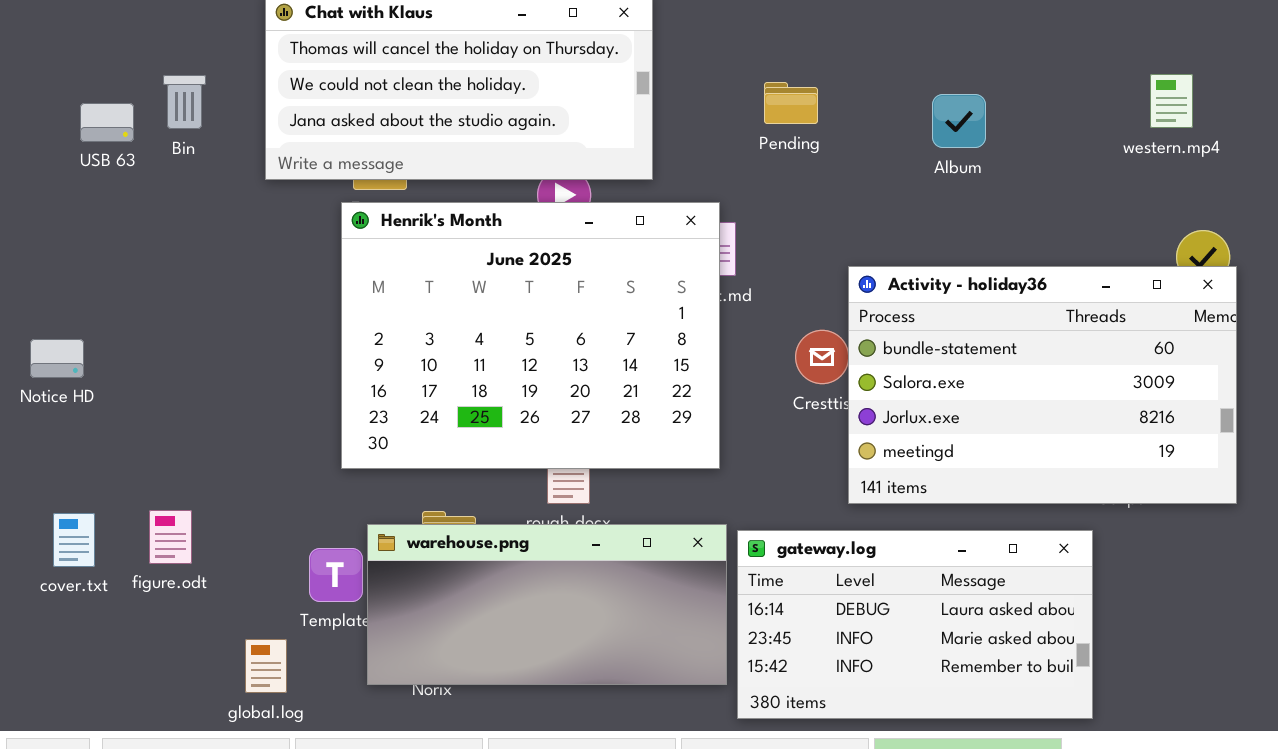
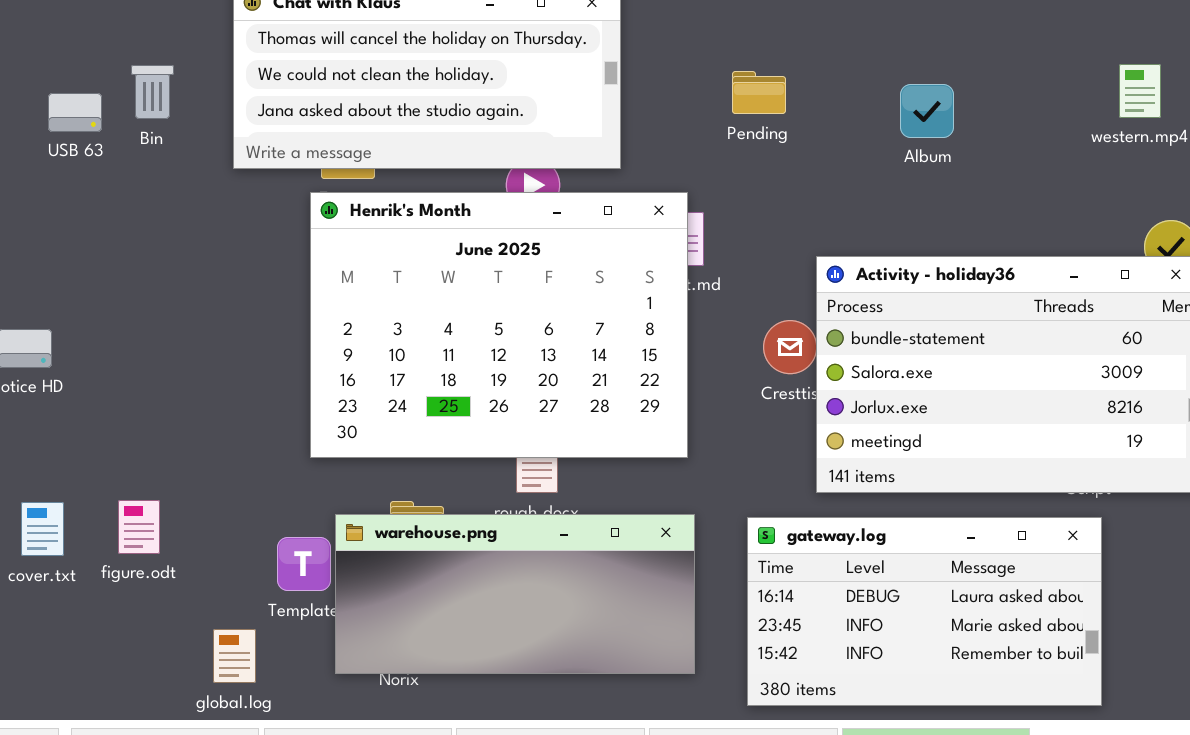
gateway.log: [737,530,1093,719] -> [747,517,1102,706], moved

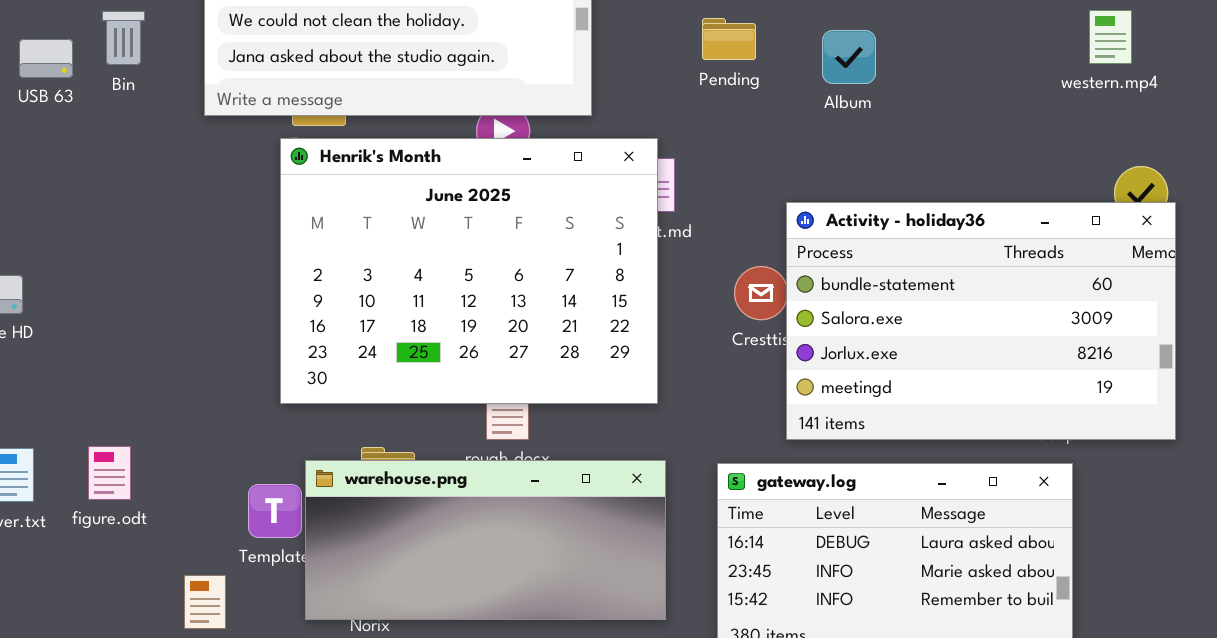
Album: [900,84,954,138] -> [822,30,876,84], moved

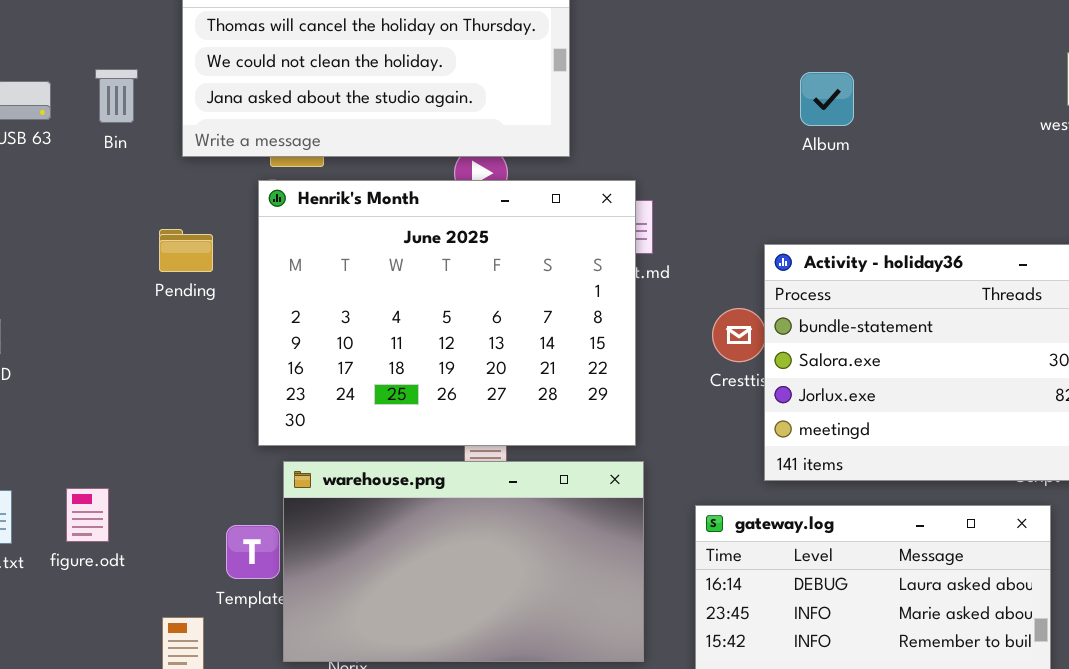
Bin: [102,11,145,65] -> [95,69,138,123], moved
Pending: [702,18,756,60] -> [159,229,213,272], moved
warehouse.png: [305,460,666,620] -> [283,461,644,662], resized

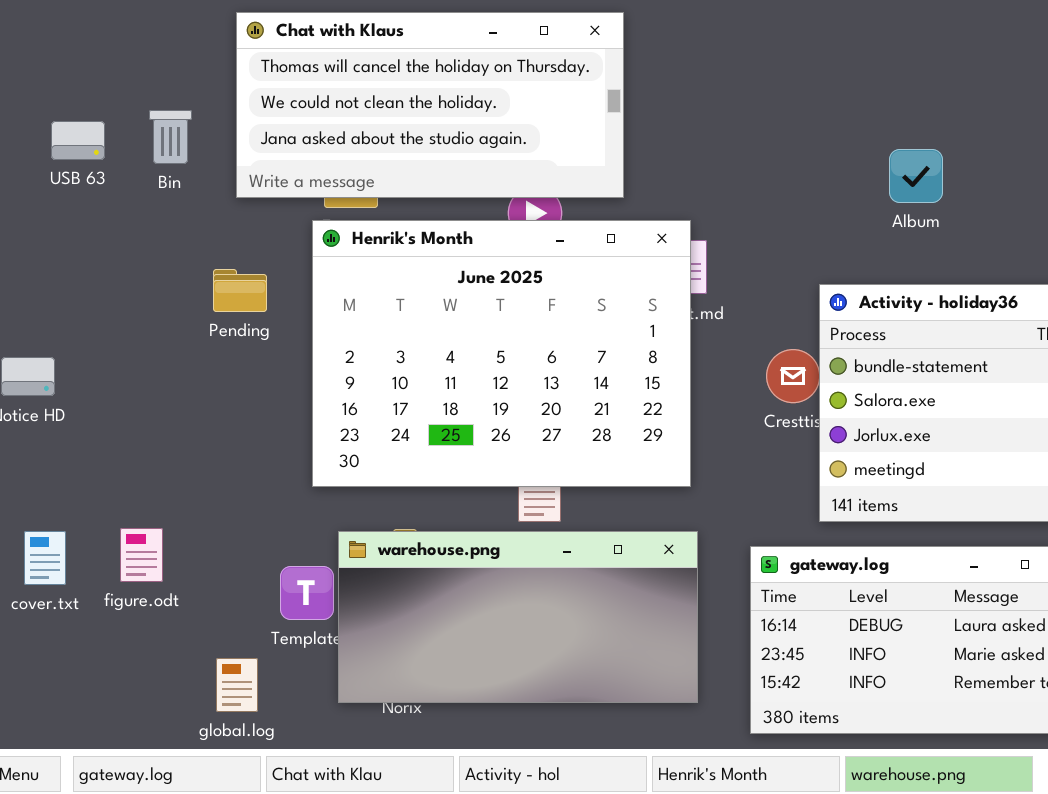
Album: [800,72,854,126] -> [889,149,943,203], moved
warehouse.png: [283,461,644,662] -> [338,531,698,703], resized

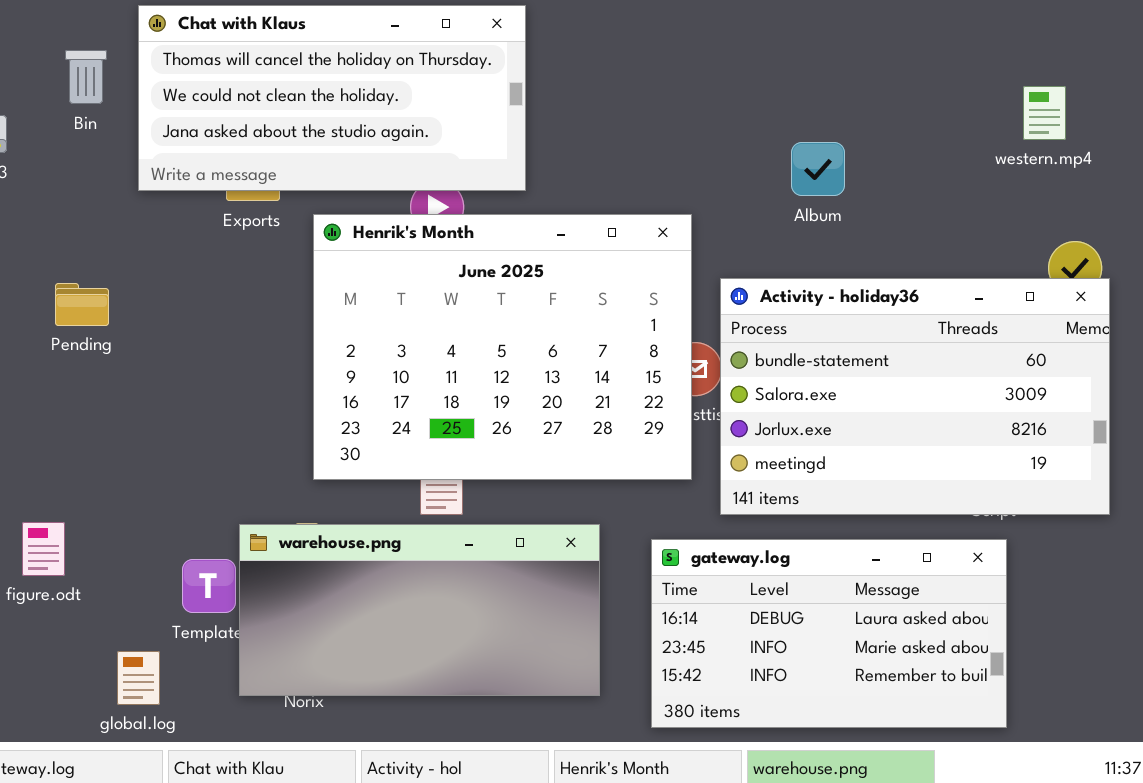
Bin: [149,110,192,164] -> [65,50,107,104], moved
Henrik's Month: [312,220,691,487] -> [313,214,692,480], moved
Pending: [213,269,267,312] -> [55,283,109,326], moved

